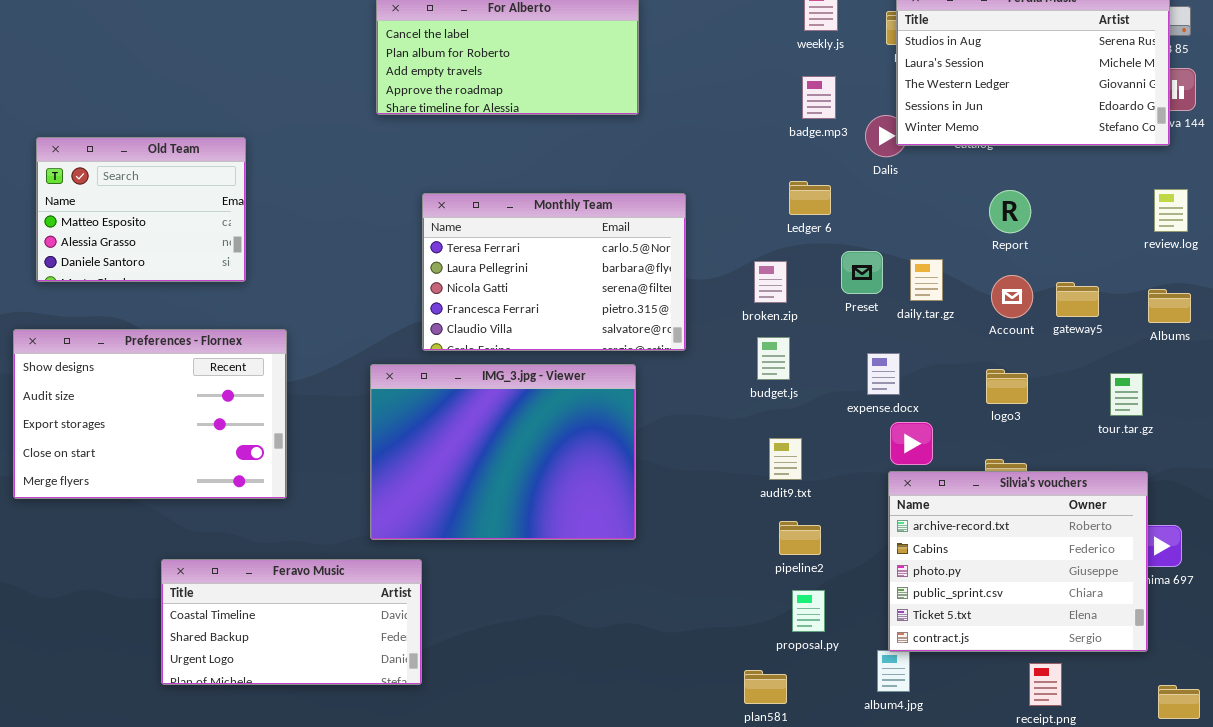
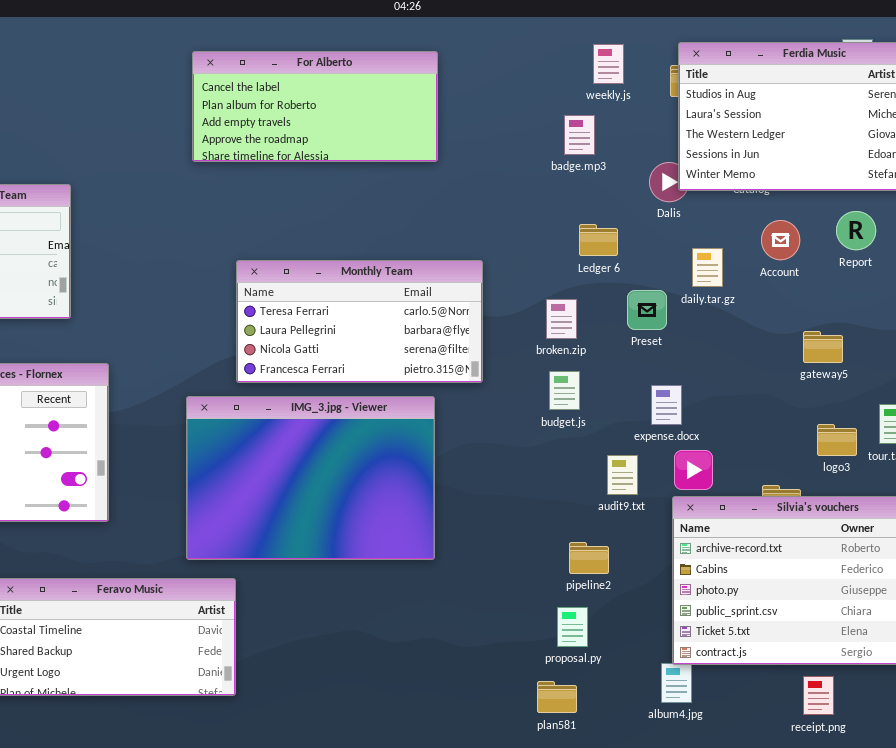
badge.mp3: [802,76,836,119] -> [564,115,595,155], moved
Report: [989,190,1031,233] -> [836,211,876,250], moved
Monthly Team: [422,193,686,351] -> [236,260,483,383], resized
daily.tar.gz: [910,259,943,301] -> [692,248,723,287], moved
Account: [991,275,1033,318] -> [761,220,800,260], moved
gateway5: [1056,282,1099,317] -> [803,331,843,363], moved
logo3: [986,369,1028,404] -> [817,424,857,456], moved
audit9.txt: [769,438,802,480] -> [607,455,638,495], moved
proposal.py: [792,590,825,632] -> [557,607,588,647], moved

